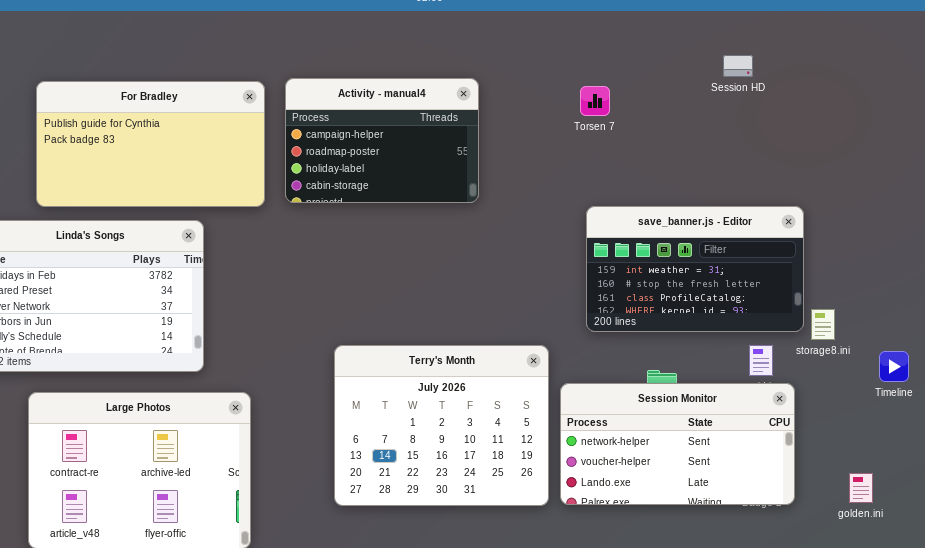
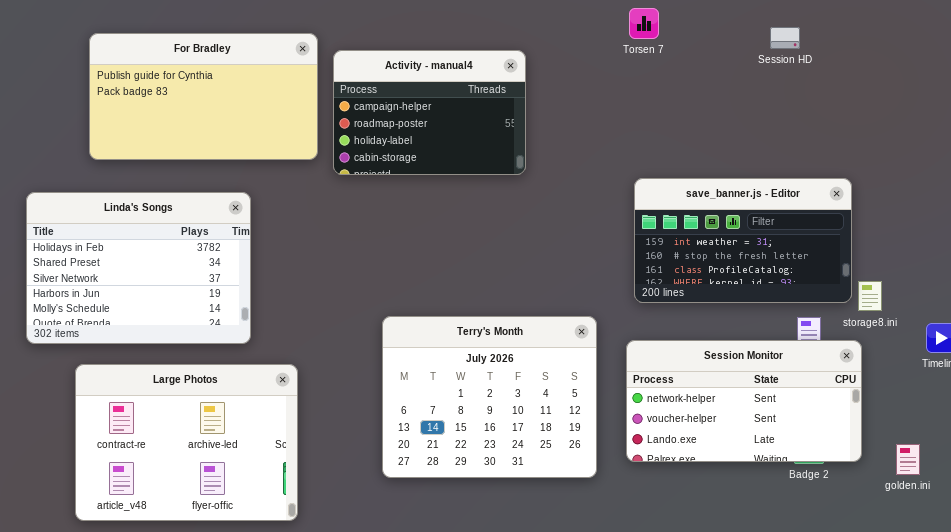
For Bradley: [36,81,265,207] -> [89,33,318,160], moved
Torsen 7: [580,86,610,116] -> [629,8,659,39], moved
Session Monitor: [560,383,795,505] -> [626,340,862,462], moved

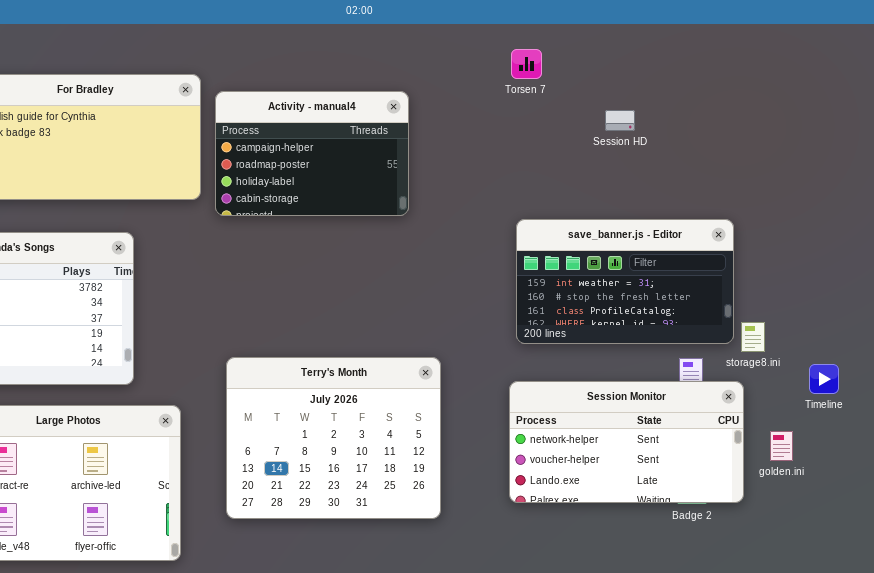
Session HD: [770,27,800,49] -> [605,110,635,131], moved
Terry's Month: [382,316,597,478] -> [226,357,441,519], moved
golden.ini: [896,444,920,475] -> [770,431,793,461], moved

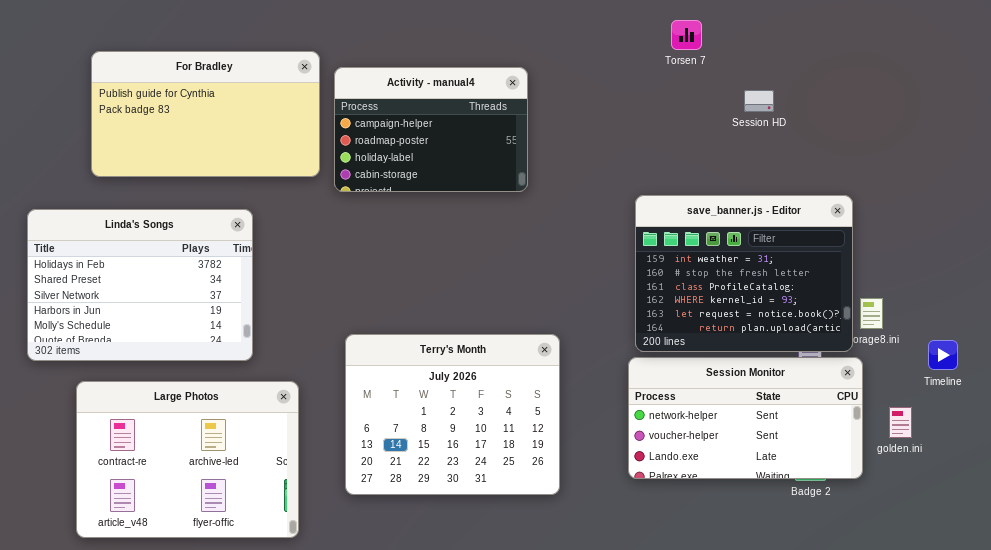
Torsen 7: [511,49,542,79] -> [671,20,702,50], moved
Session HD: [605,110,635,131] -> [744,90,774,112], moved
save_banner.js - Editor: [516,219,734,344] -> [635,195,853,352], resized

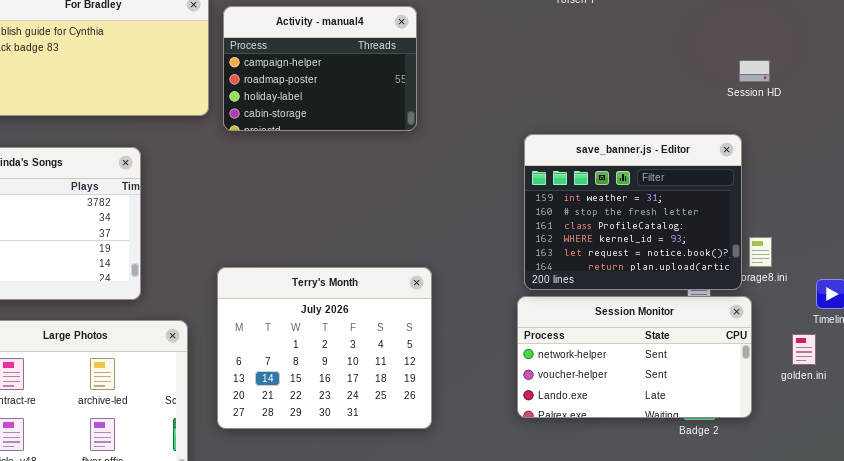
Session HD: [744,90,774,112] -> [739,60,770,82], moved
Terry's Month: [345,334,560,495] -> [217,267,432,429], moved
golden.ini: [889,407,912,438] -> [792,334,816,365], moved

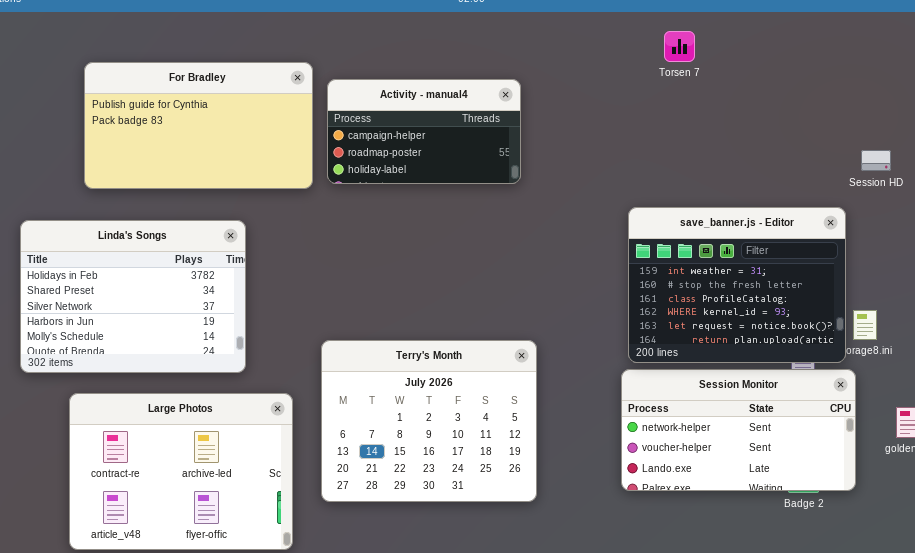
Activity - manual4: [223,6,417,131] -> [327,79,521,184], resized
Session HD: [739,60,770,82] -> [861,150,891,171], moved

